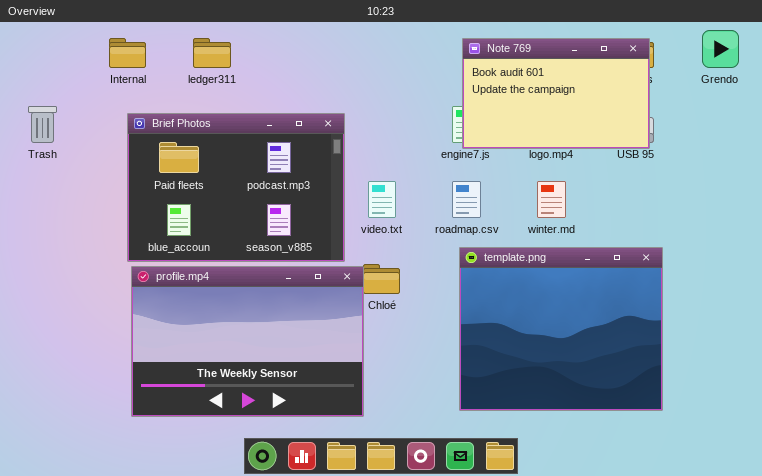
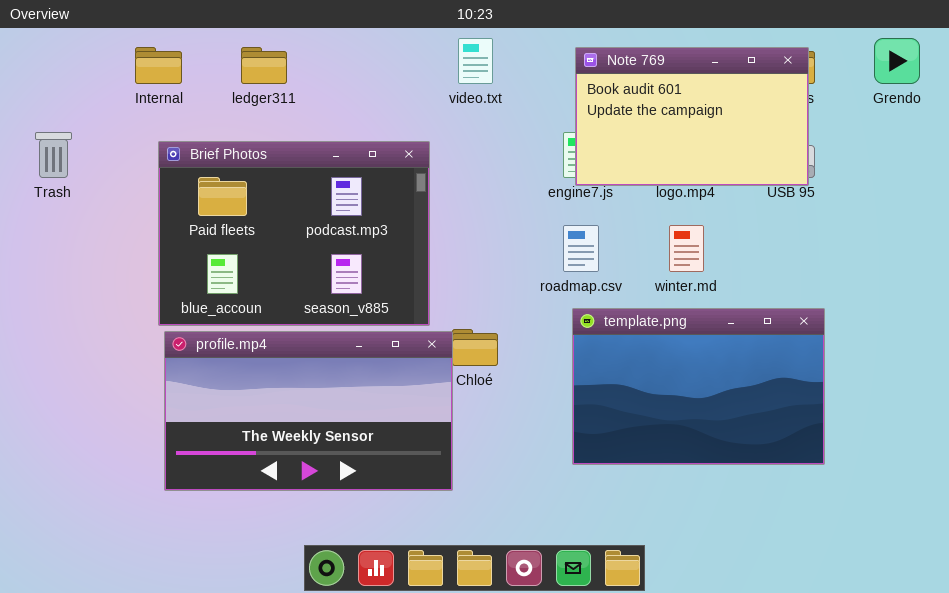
video.txt: [368,181,396,218] -> [458,38,493,84], moved
template.png: [459,247,663,411] -> [572,308,825,465], resized
profile.mp4: [131,266,364,417] -> [164,331,453,491], resized

